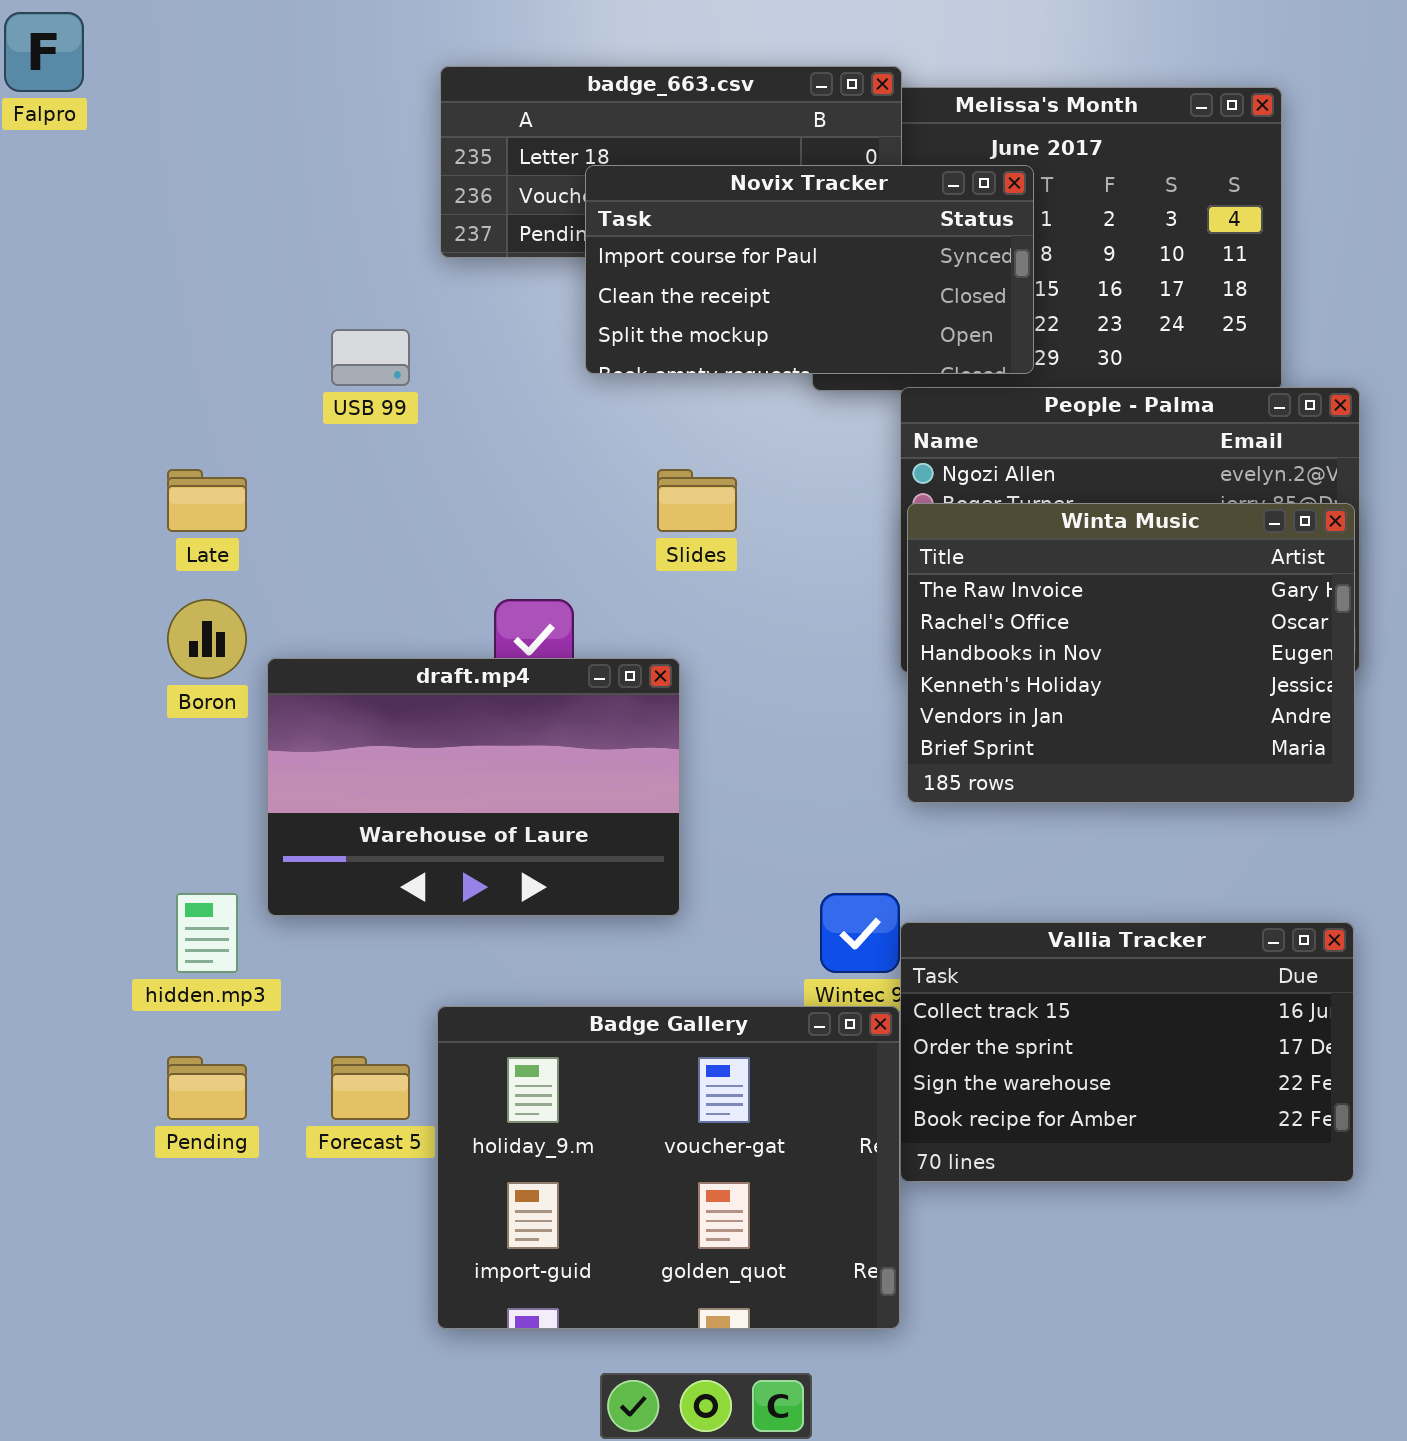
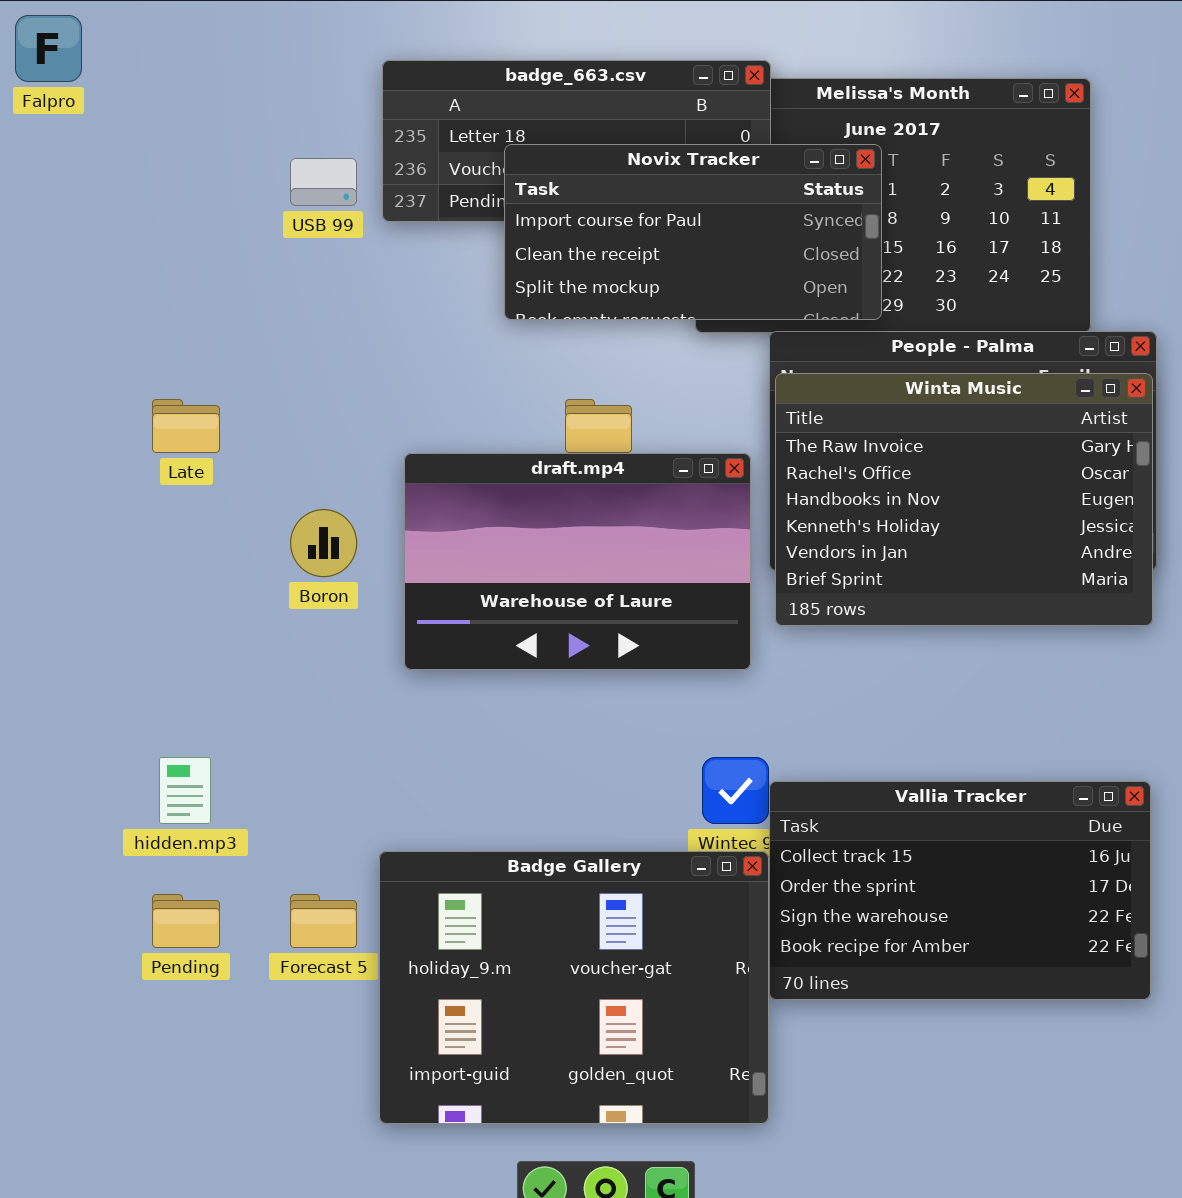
USB 99: [331,329,410,386] -> [290,158,357,206], moved
Winta Music: [907,503,1355,803] -> [775,373,1153,626], moved
Boron: [167,599,247,679] -> [290,509,357,577], moved
draft.mp4: [267,658,680,916] -> [404,453,751,670], moved

